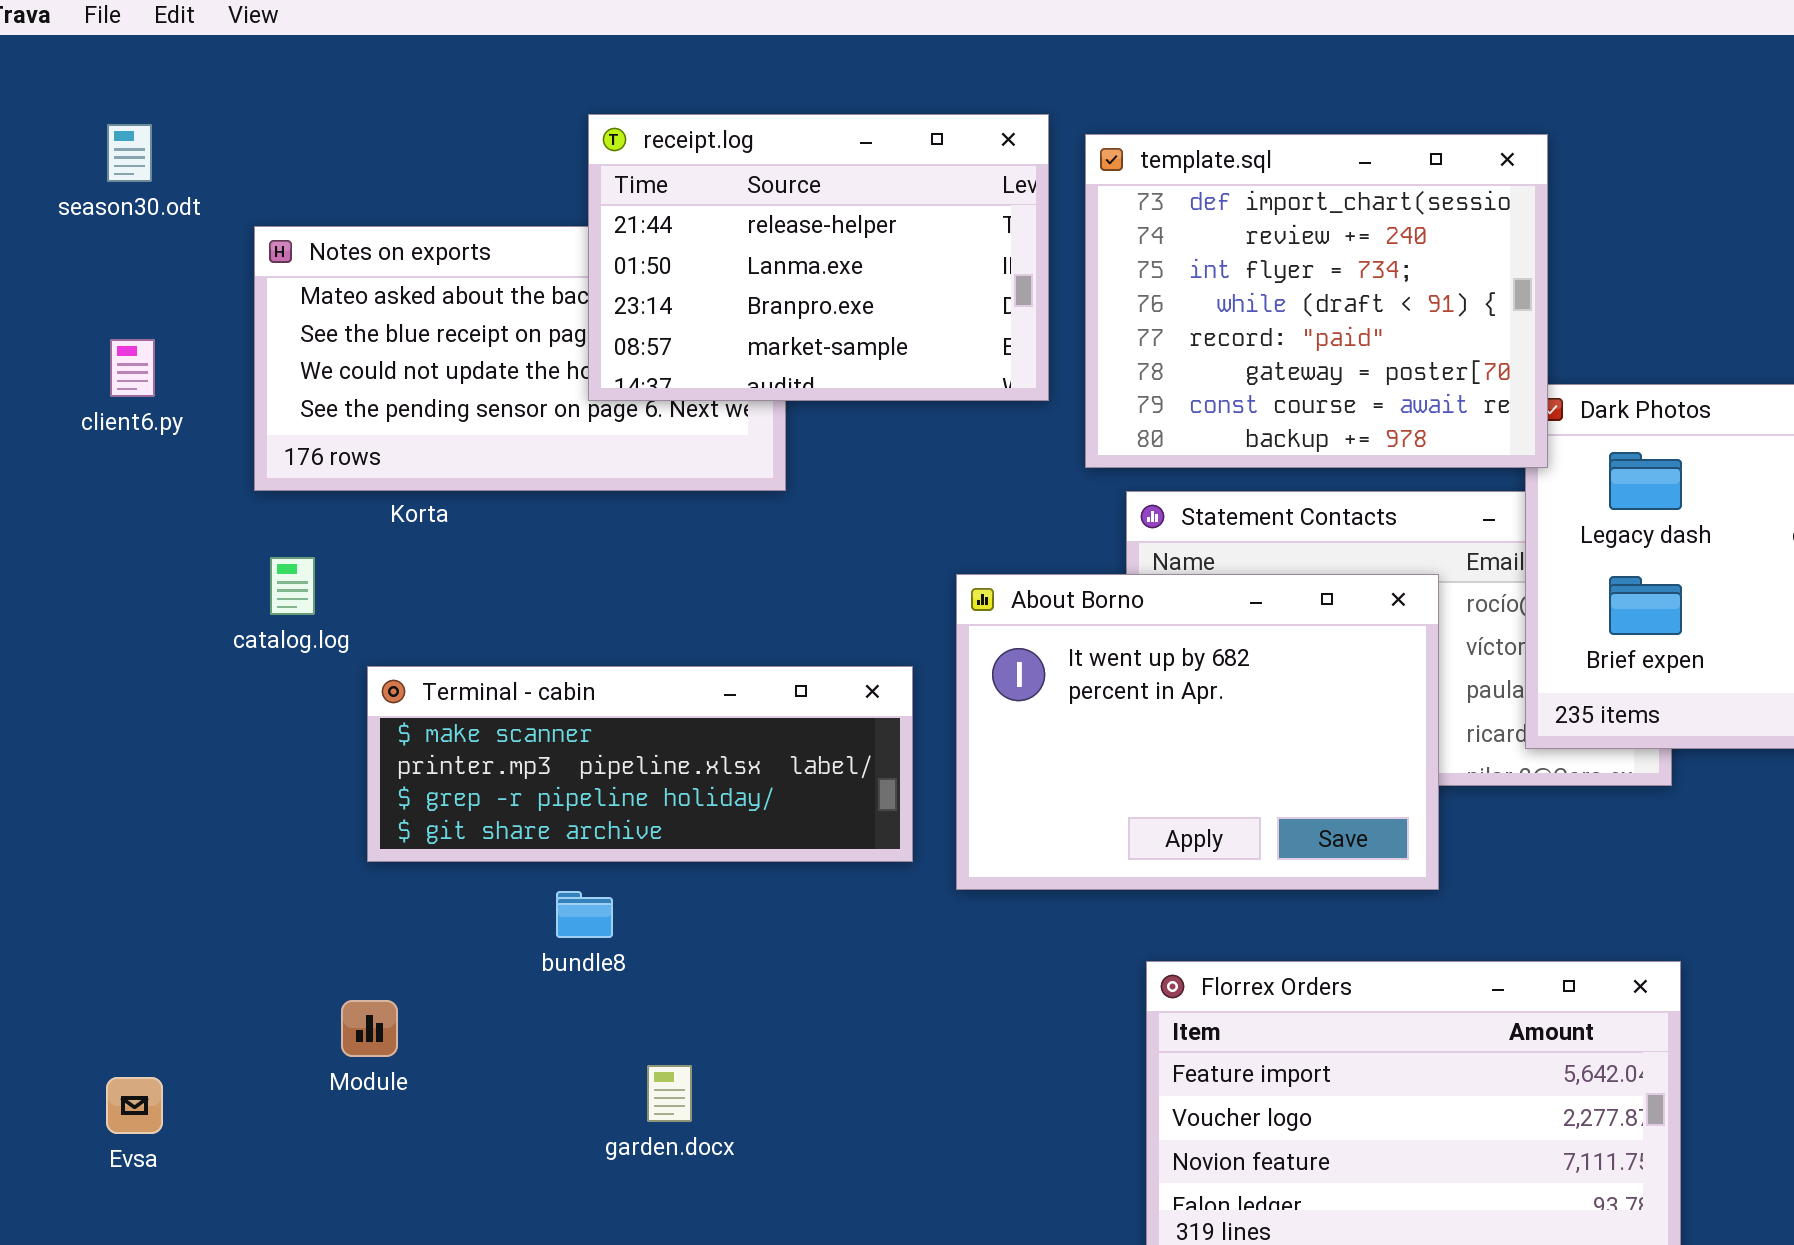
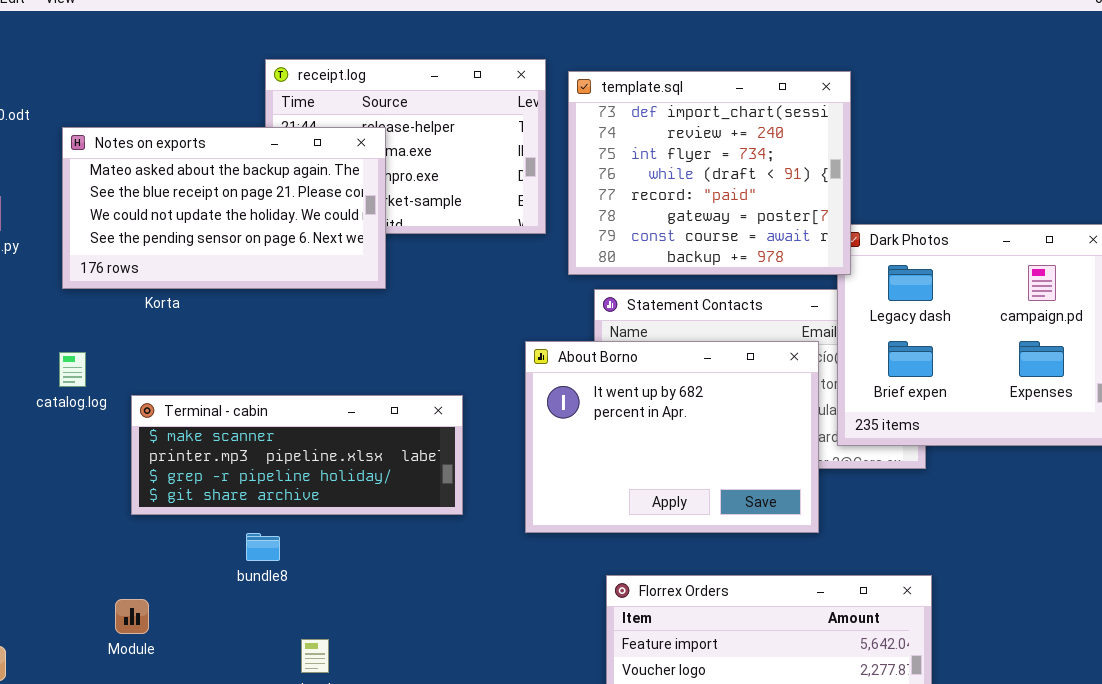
Notes on exports: [254,226,786,491] -> [62,127,386,289], raised
catalog.log: [270,557,315,615] -> [59,352,86,387], moved
About Borno: [956,574,1439,890] -> [525,341,819,533], moved

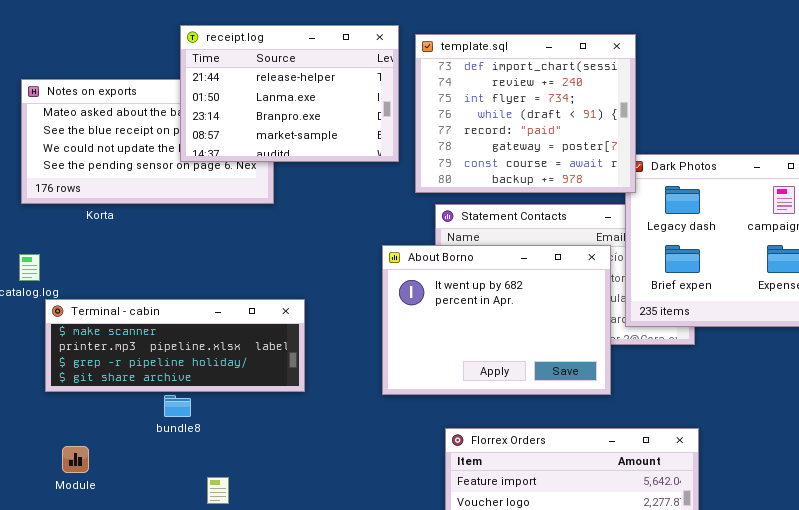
receipt.log: [265,59,546,234] -> [180,25,399,162], raised
Terminal - cabin: [131,395,463,515] -> [45,299,305,392], moved

